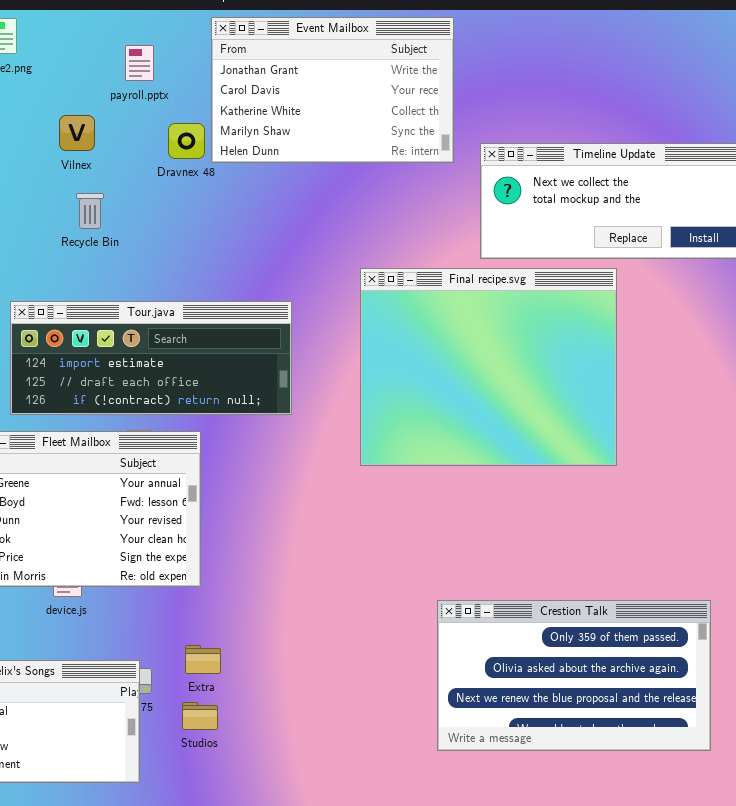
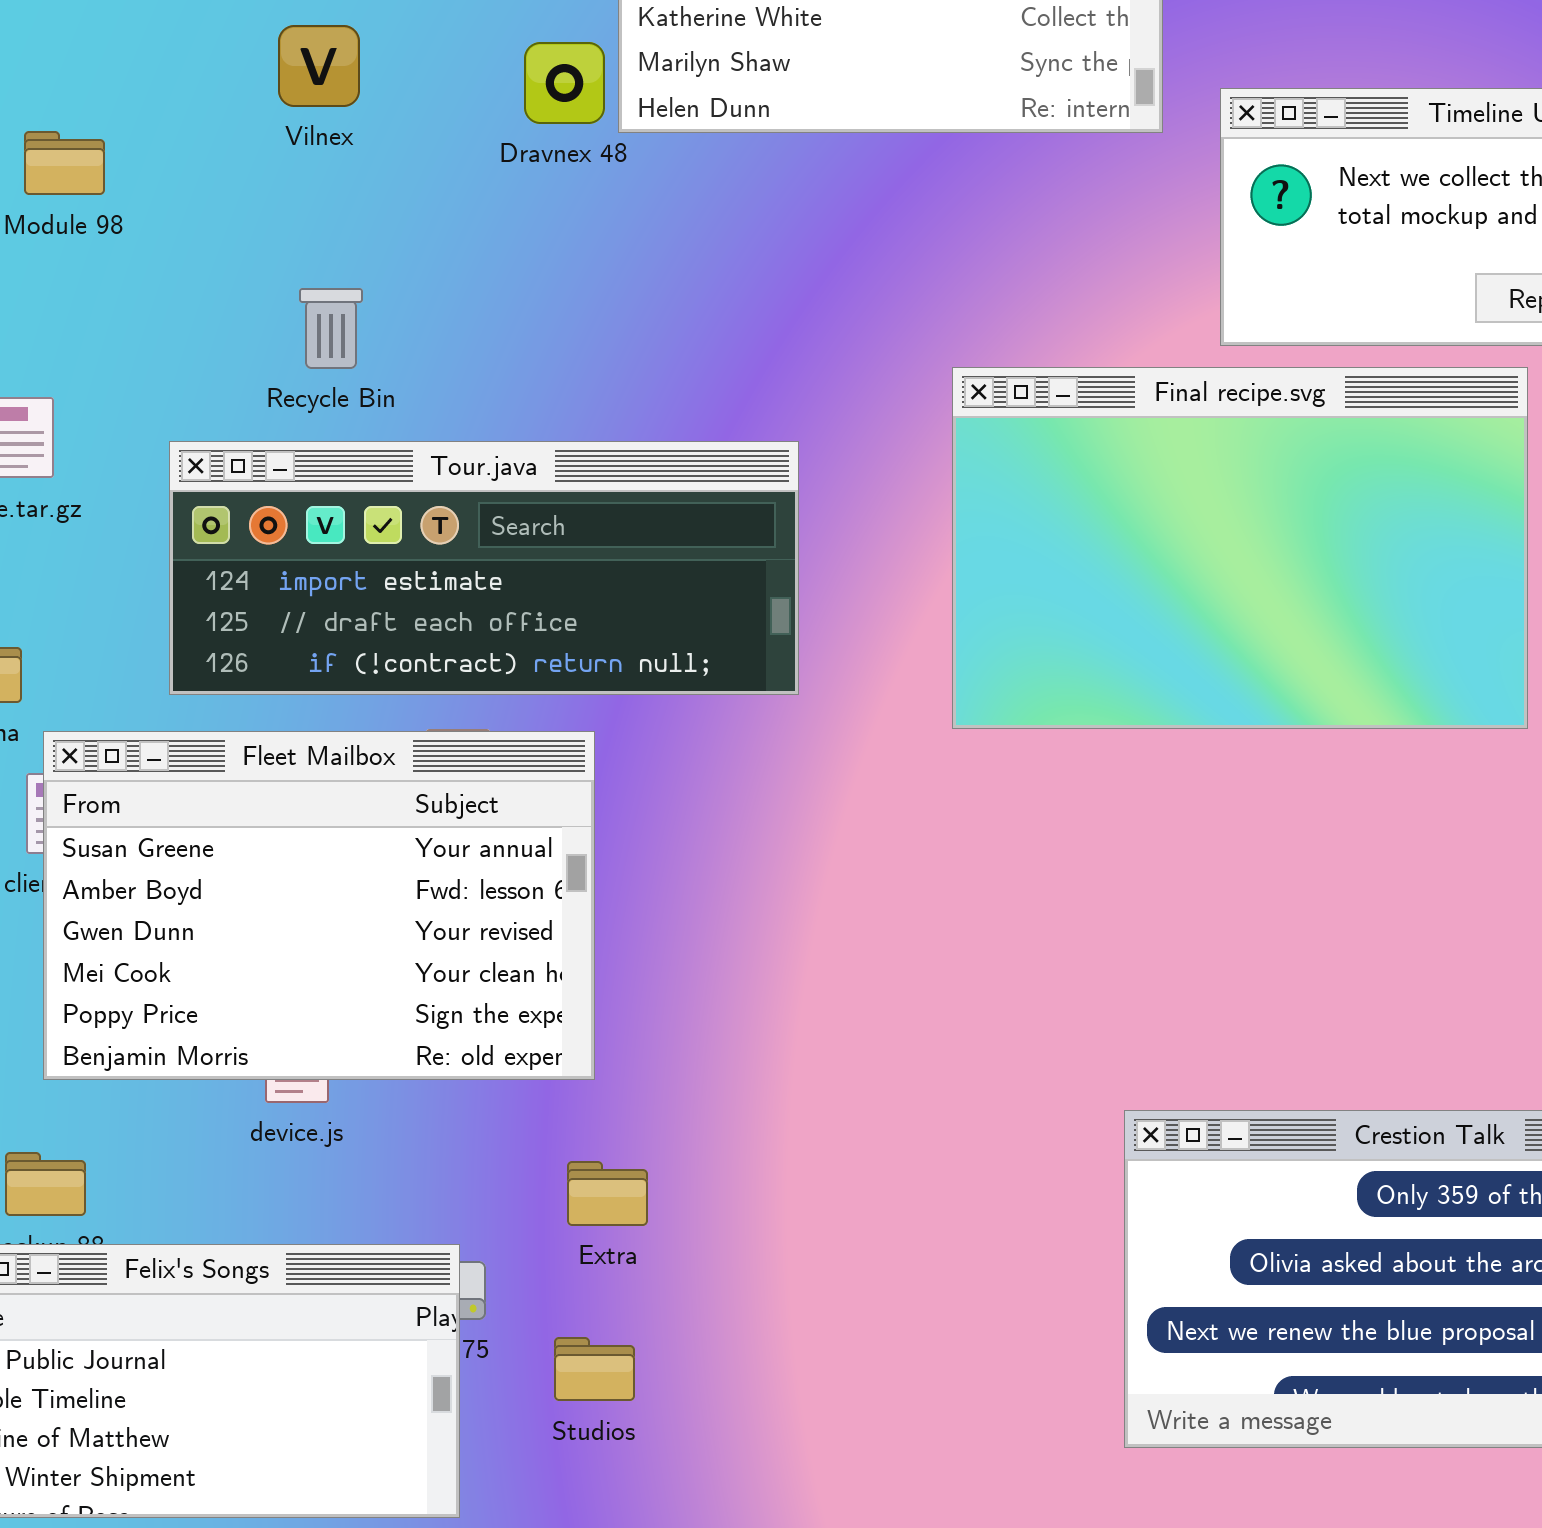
Recycle Bin: [76,193,104,229] -> [299,288,363,369], moved
Final recipe.svg: [360,268,617,466] -> [952,367,1528,729], resized
Extra: [185,645,221,674] -> [567,1161,648,1226], moved

